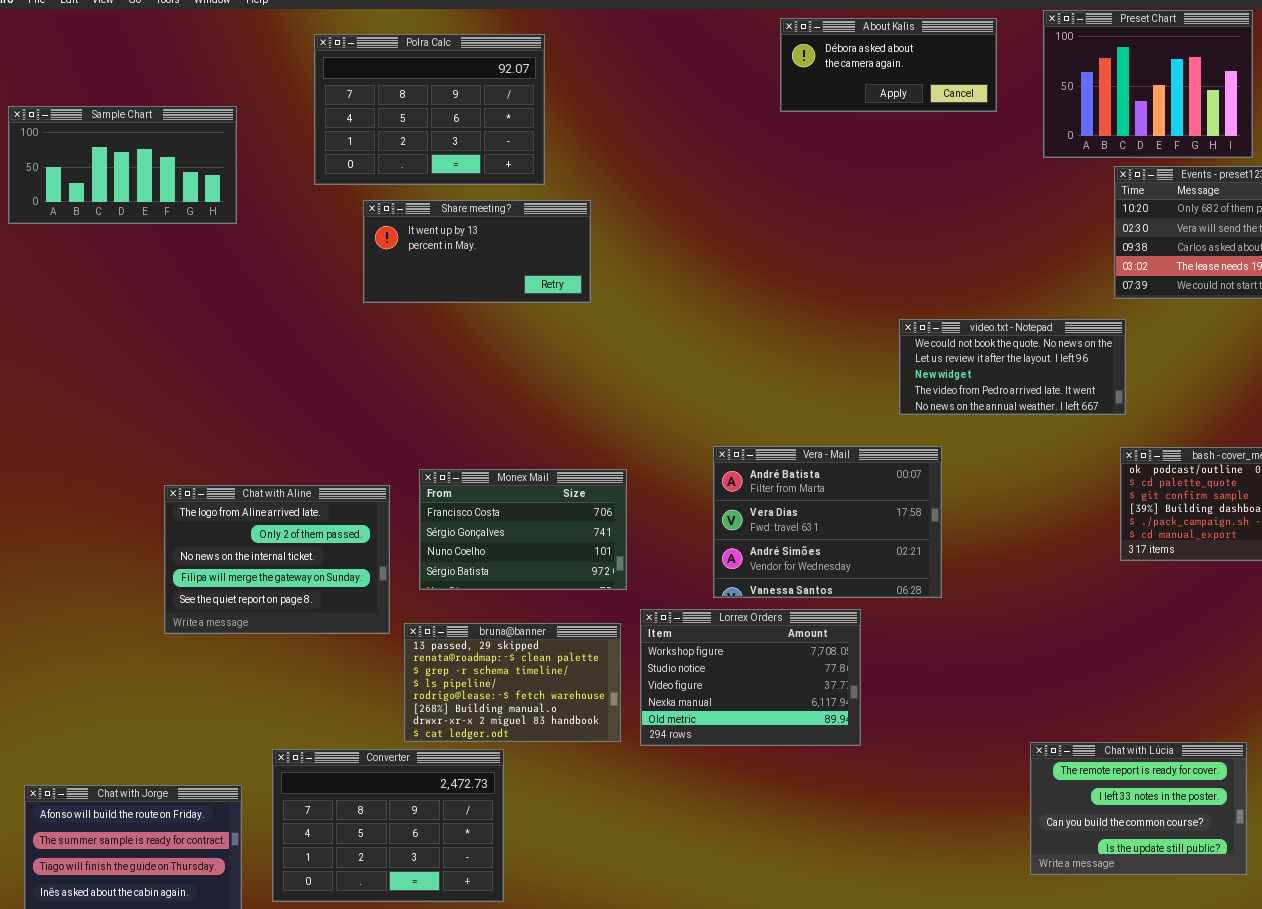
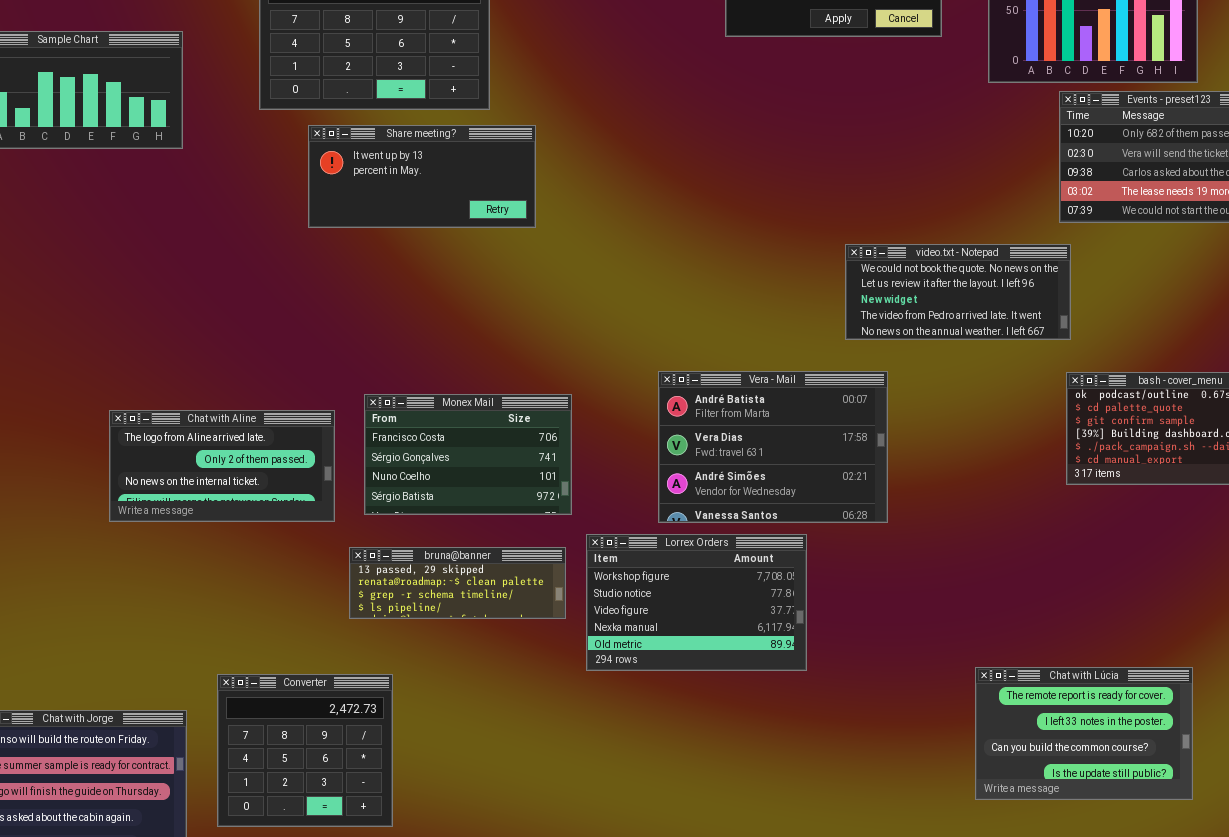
Chat with Aline: [164,485,390,634] -> [109,410,335,522], resized
bruna@banner: [404,623,621,742] -> [349,547,566,619], resized
Converter: [272,749,504,902] -> [217,674,393,827], resized

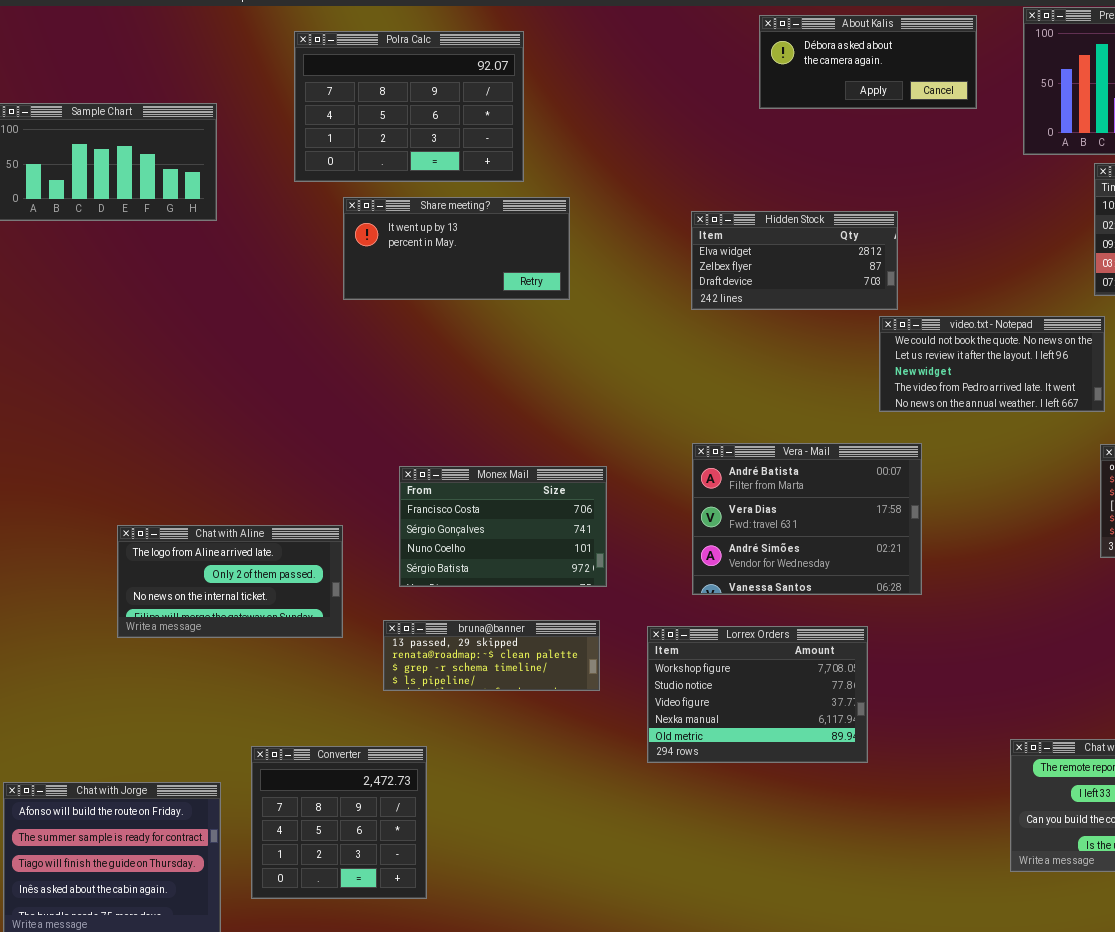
Hidden Stock: none -> [691,211,898,310], opened
Chat with Aline: [109,410,335,522] -> [117,525,343,638], moved
Lorrex Orders: [586,534,807,671] -> [647,626,868,763], moved

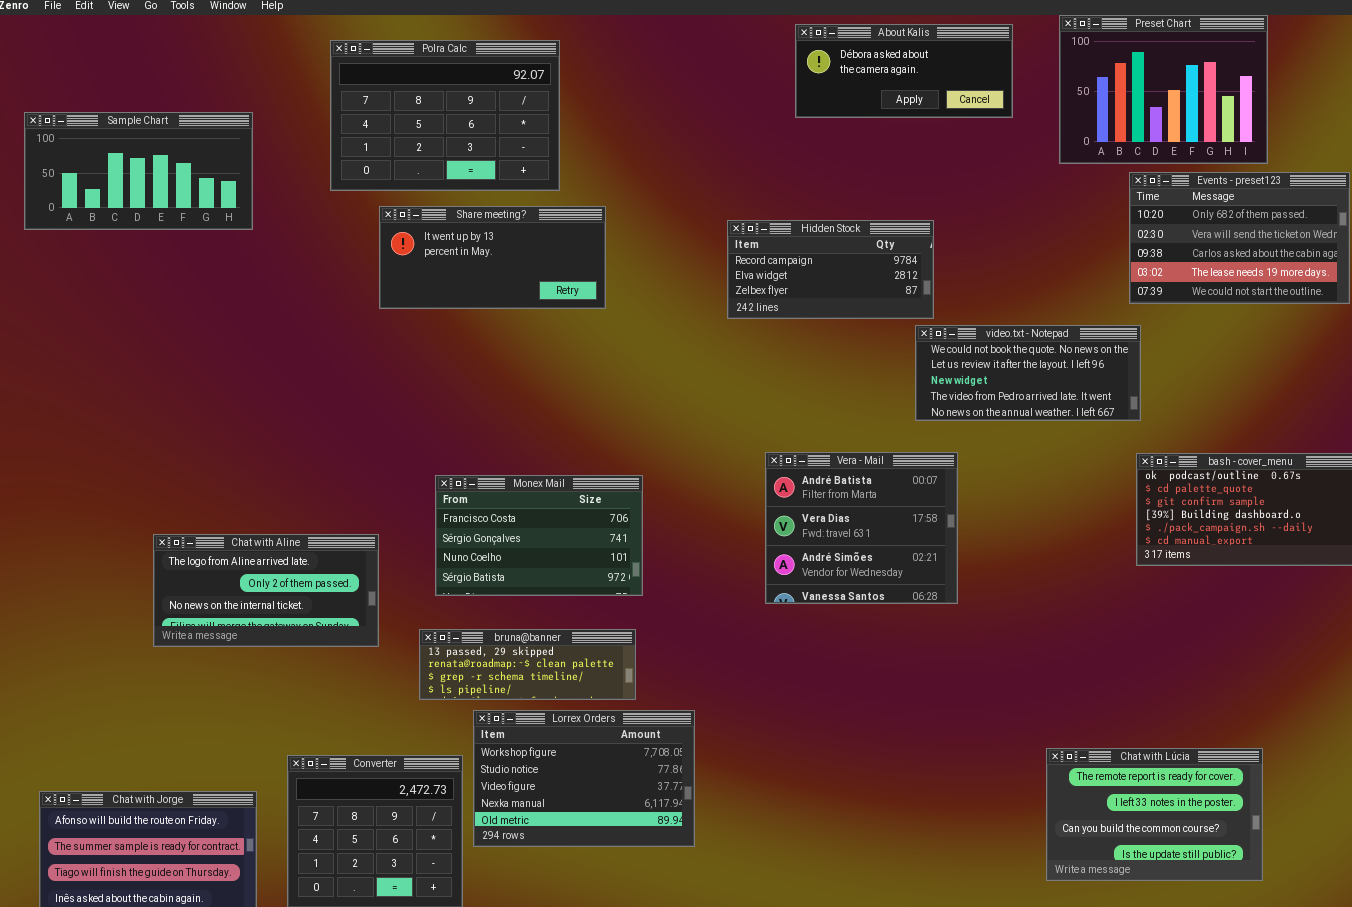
Hidden Stock: [691,211,898,310] -> [727,220,934,319], scrolled up 1 row
Vera - Mail: [692,443,922,595] -> [765,452,958,604], resized
Lorrex Orders: [647,626,868,763] -> [473,710,695,847], moved

